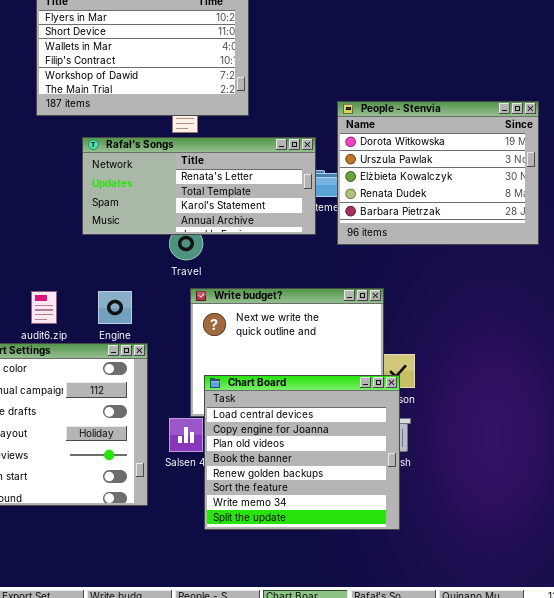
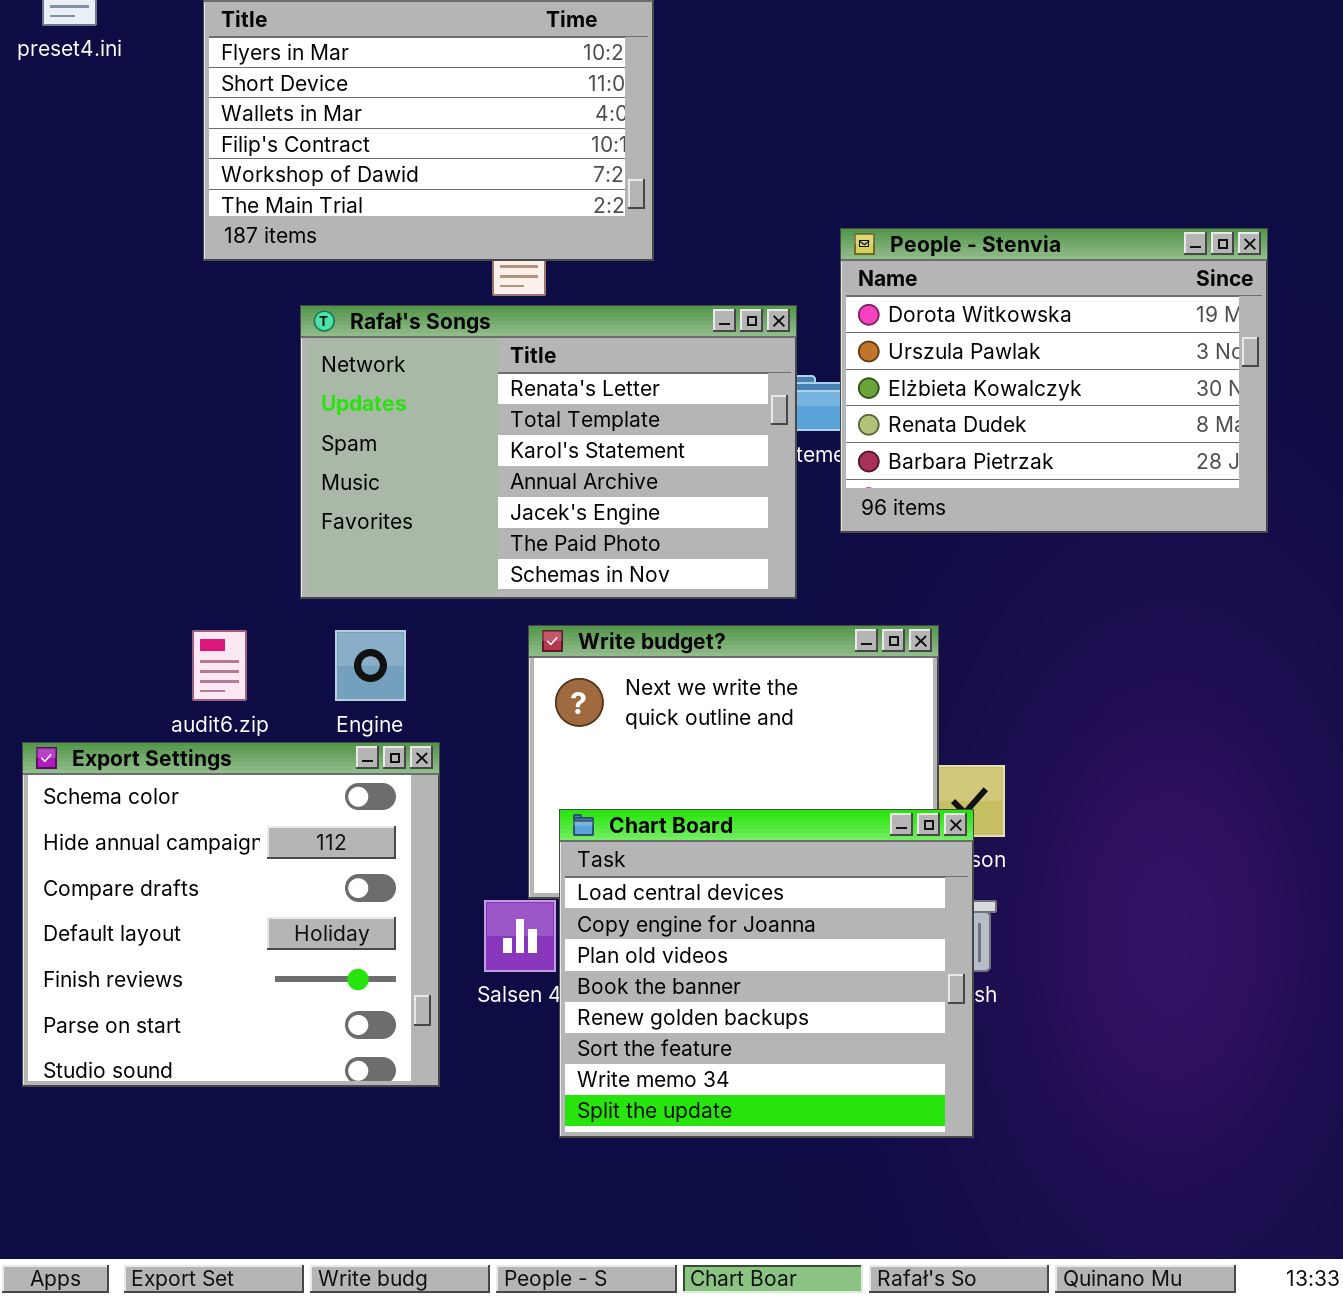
Rafał's Songs: [82,137,316,235] -> [300,305,797,599], resized

